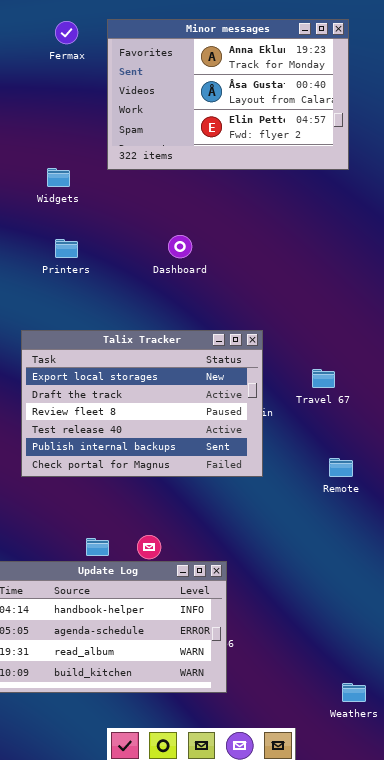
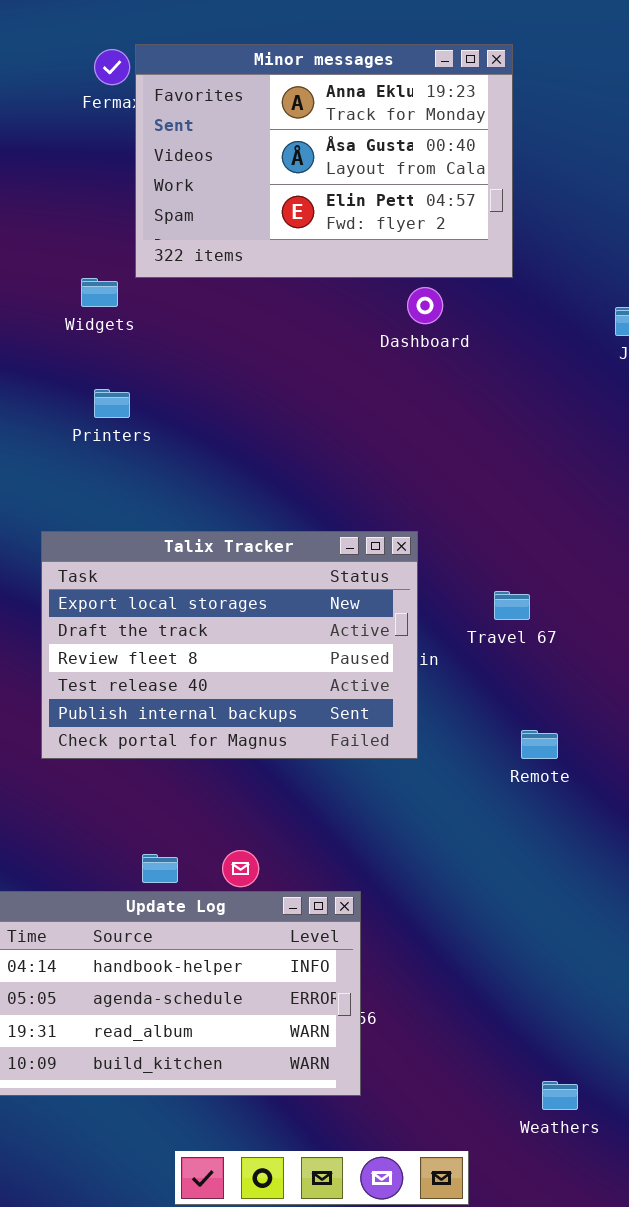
Minor messages: [107,19,349,170] -> [135,44,513,278], moved
Dashboard: [168,235,192,258] -> [407,287,443,324], moved

